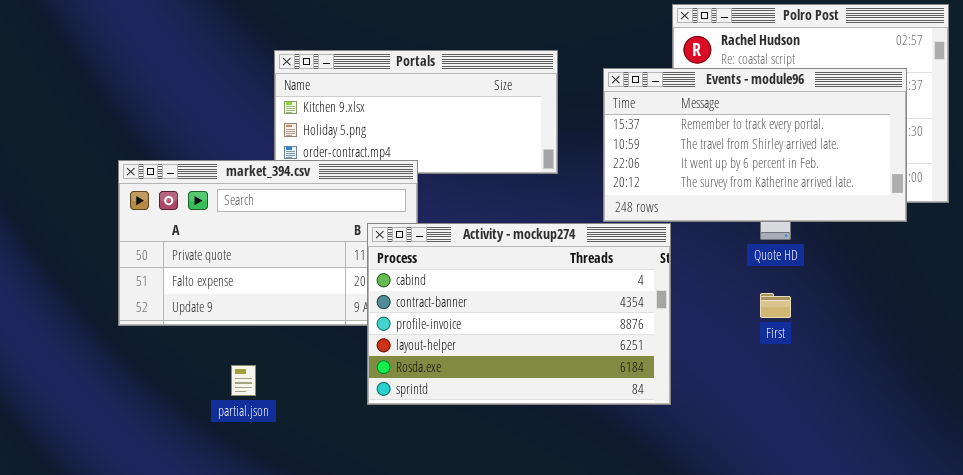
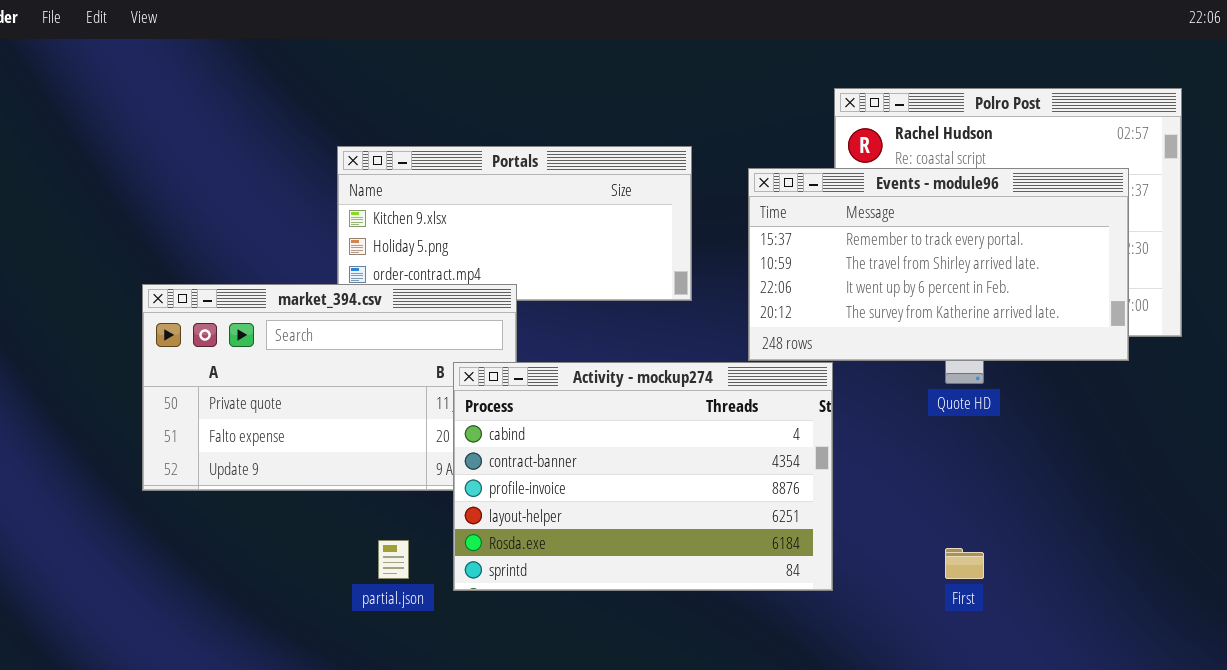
First: [760,293,791,318] -> [945,548,984,579], moved
partial.json: [231,365,256,396] -> [378,540,409,579], moved

